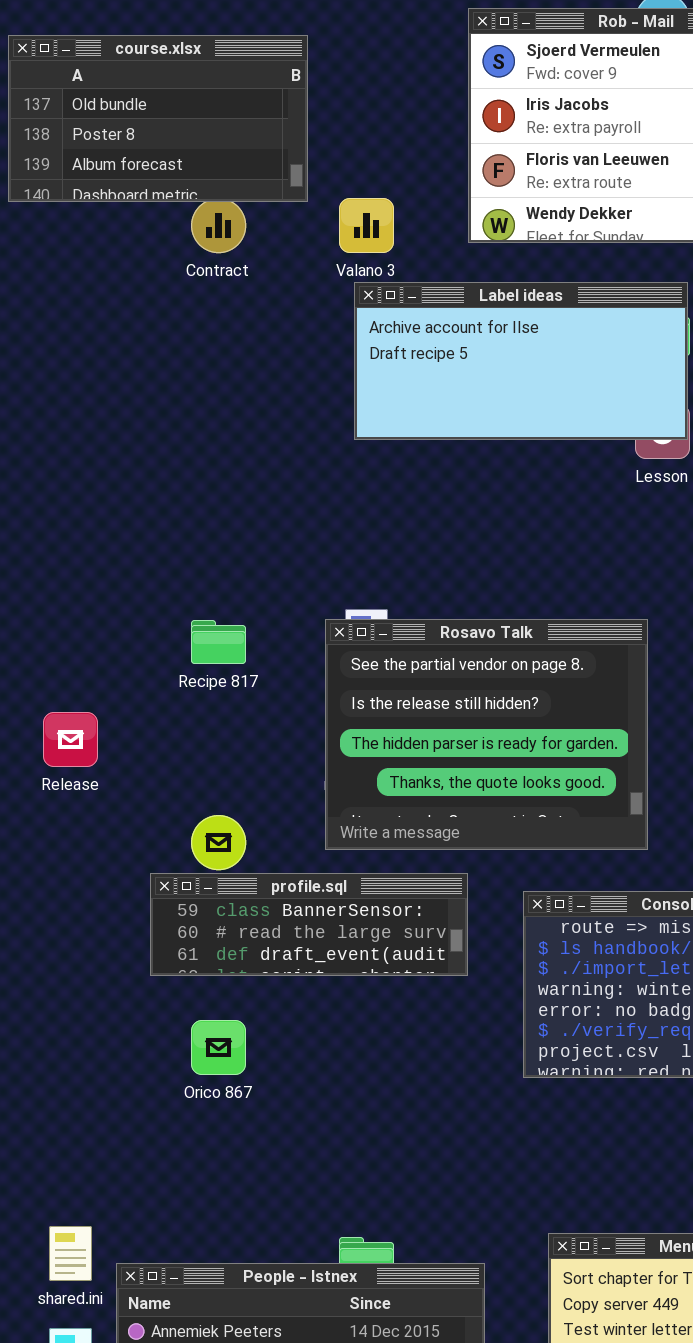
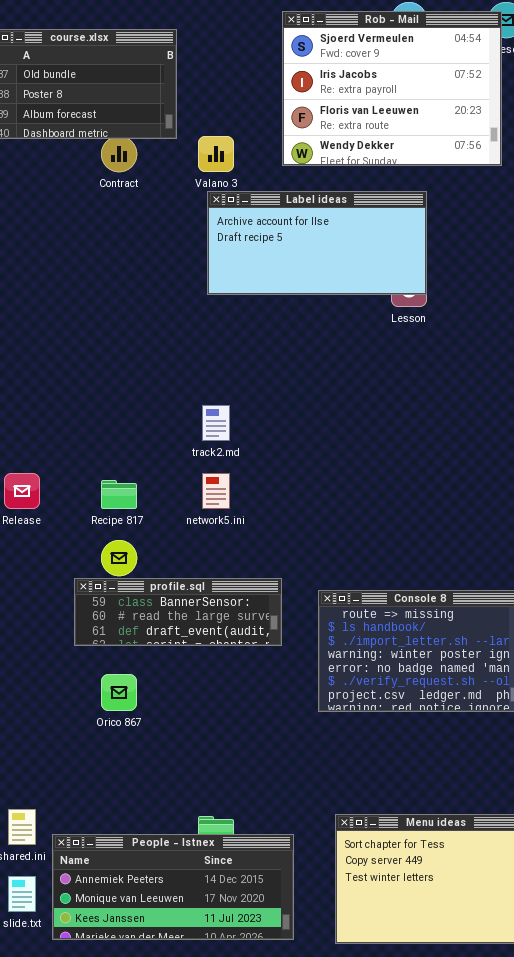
Rosavo Talk: [325,619,648,850] -> none, closed
Recipe 817: [191,620,246,664] -> [101,480,137,509], moved

